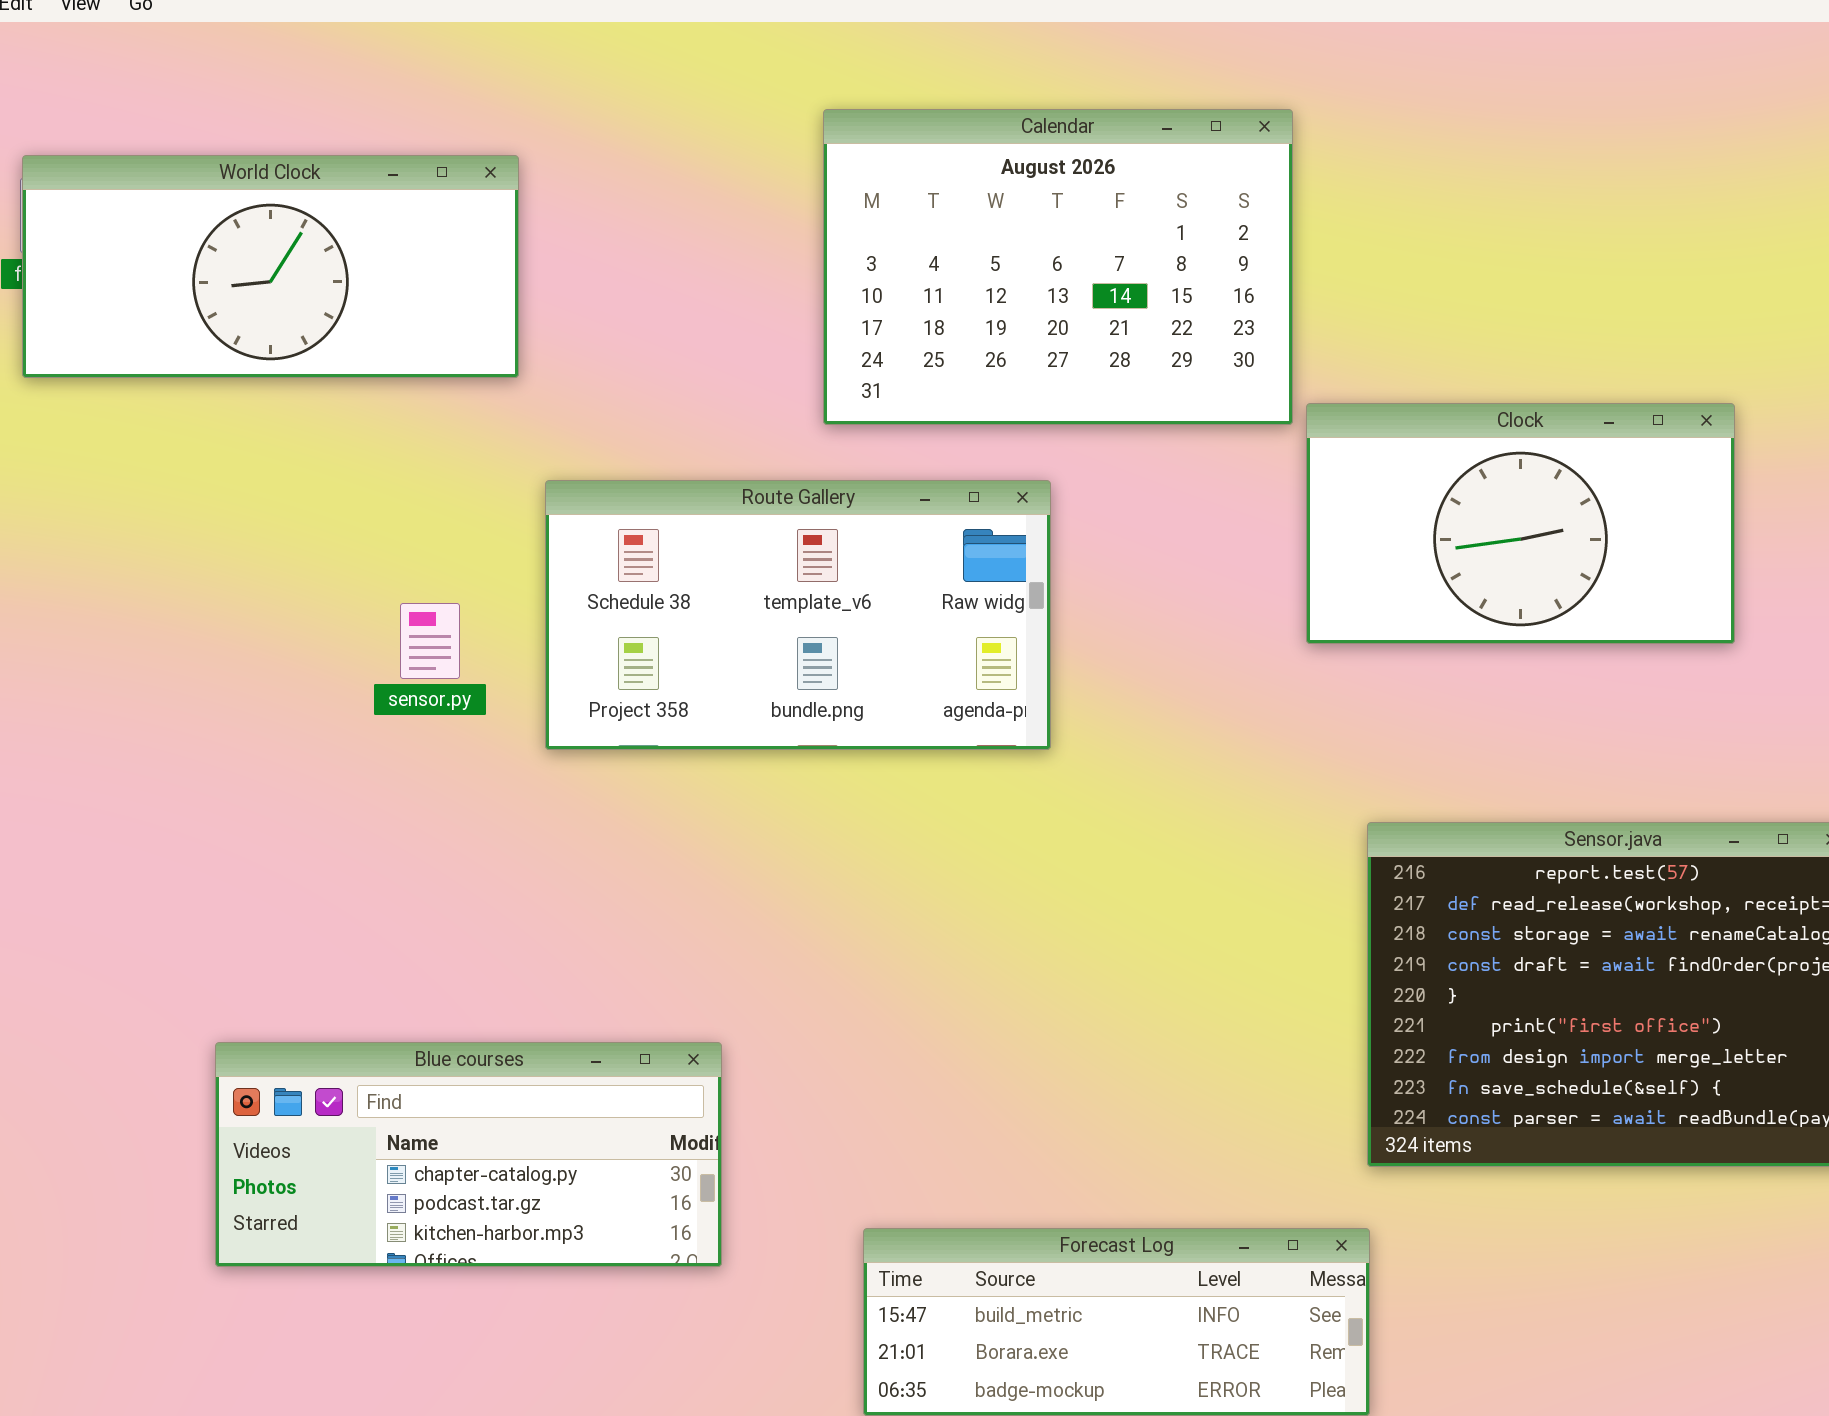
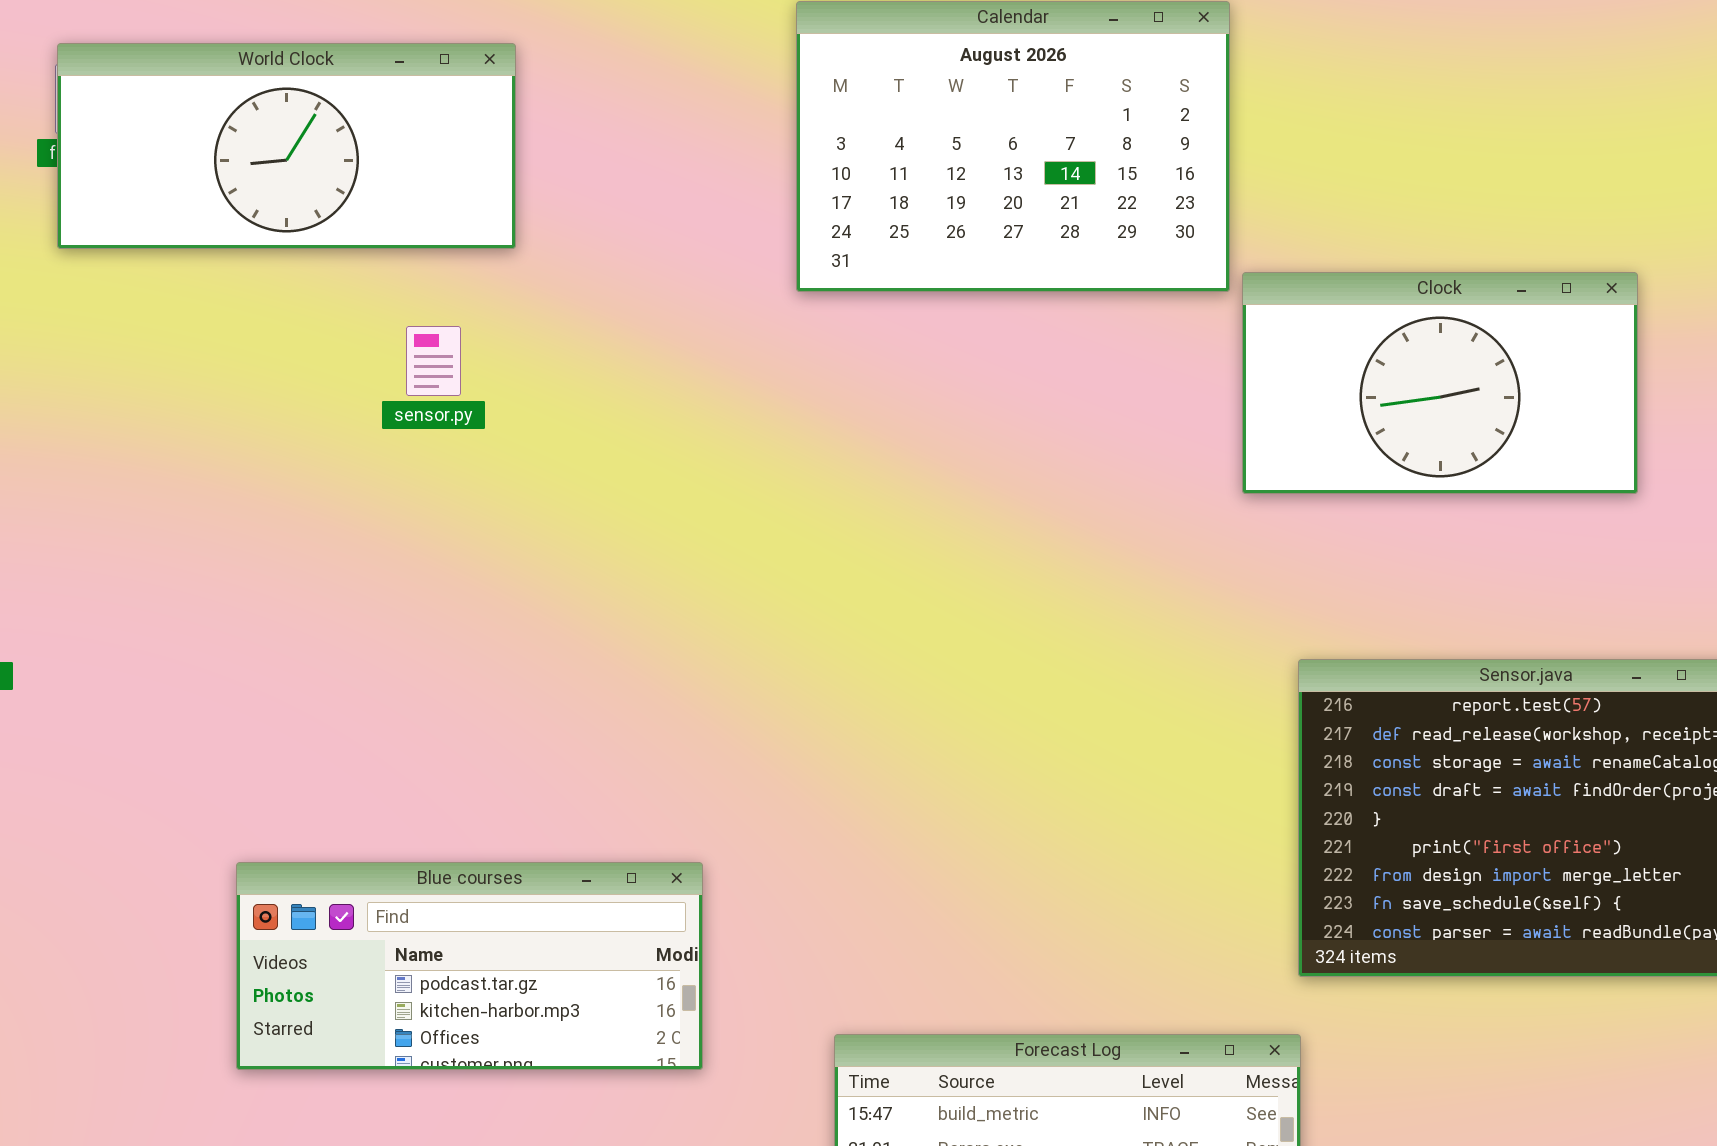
Route Gallery: [545,480,1051,750] -> none, closed
sensor.py: [400,603,460,679] -> [406,326,461,396], moved
Blue courses: [215,1042,722,1267] -> [236,862,703,1070], scrolled down 1 row

